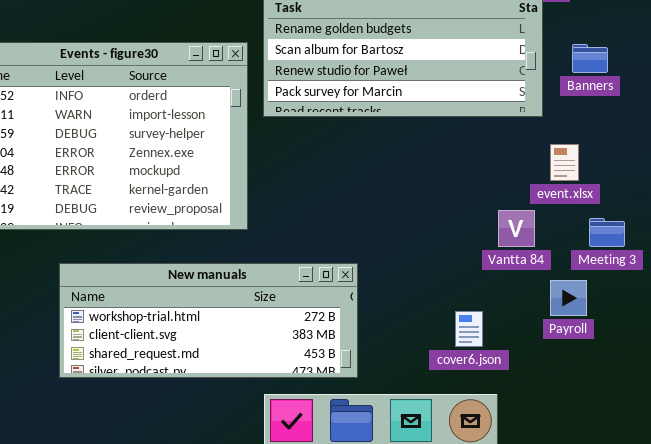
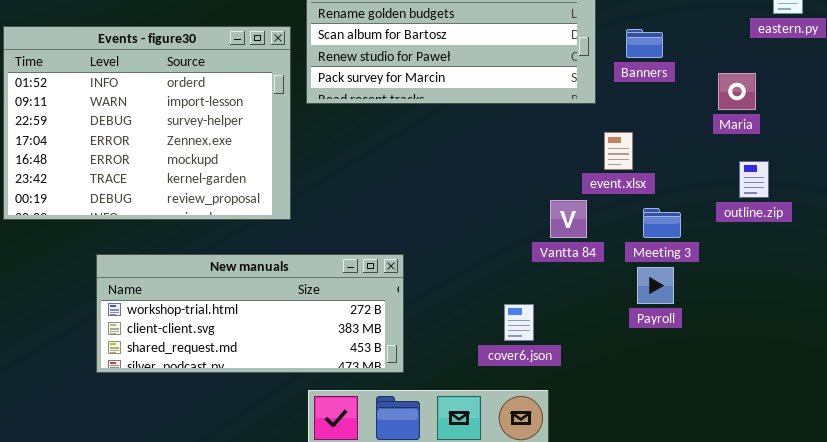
Payroll: [550,280,587,316] -> [637,267,674,304], moved

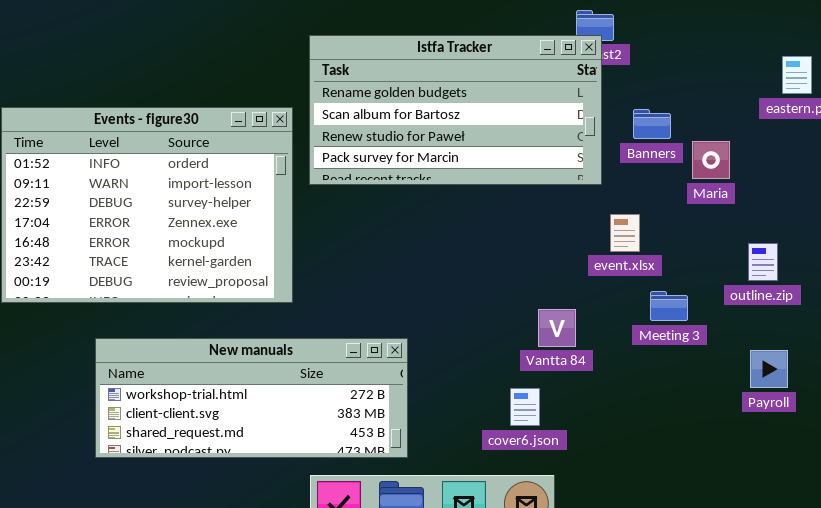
Maria: [718,73,756,110] -> [692,141,730,179], moved
Vantta 84: [550,200,587,238] -> [538,309,576,347], moved
Payroll: [637,267,674,304] -> [750,350,788,388], moved

